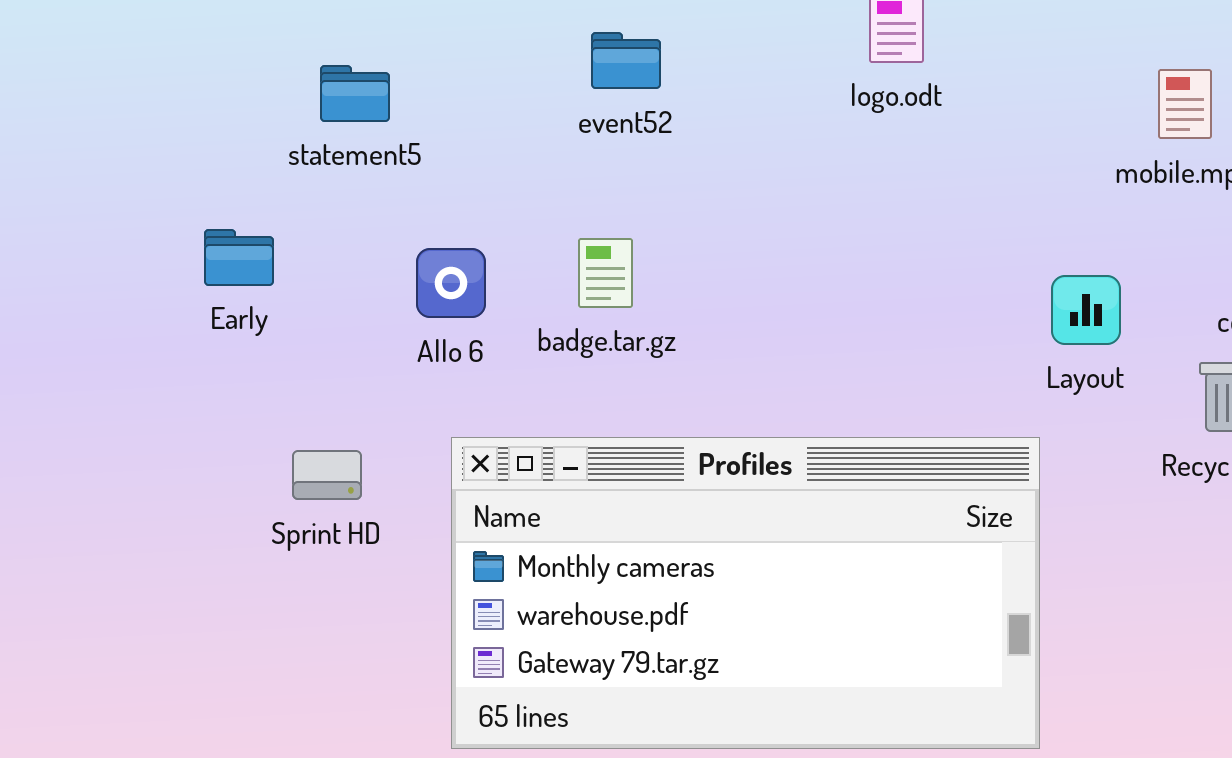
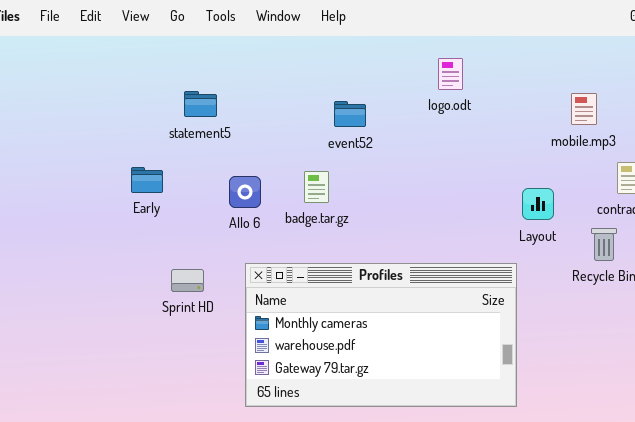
event52: [591,32,661,89] -> [334,101,366,127], moved

